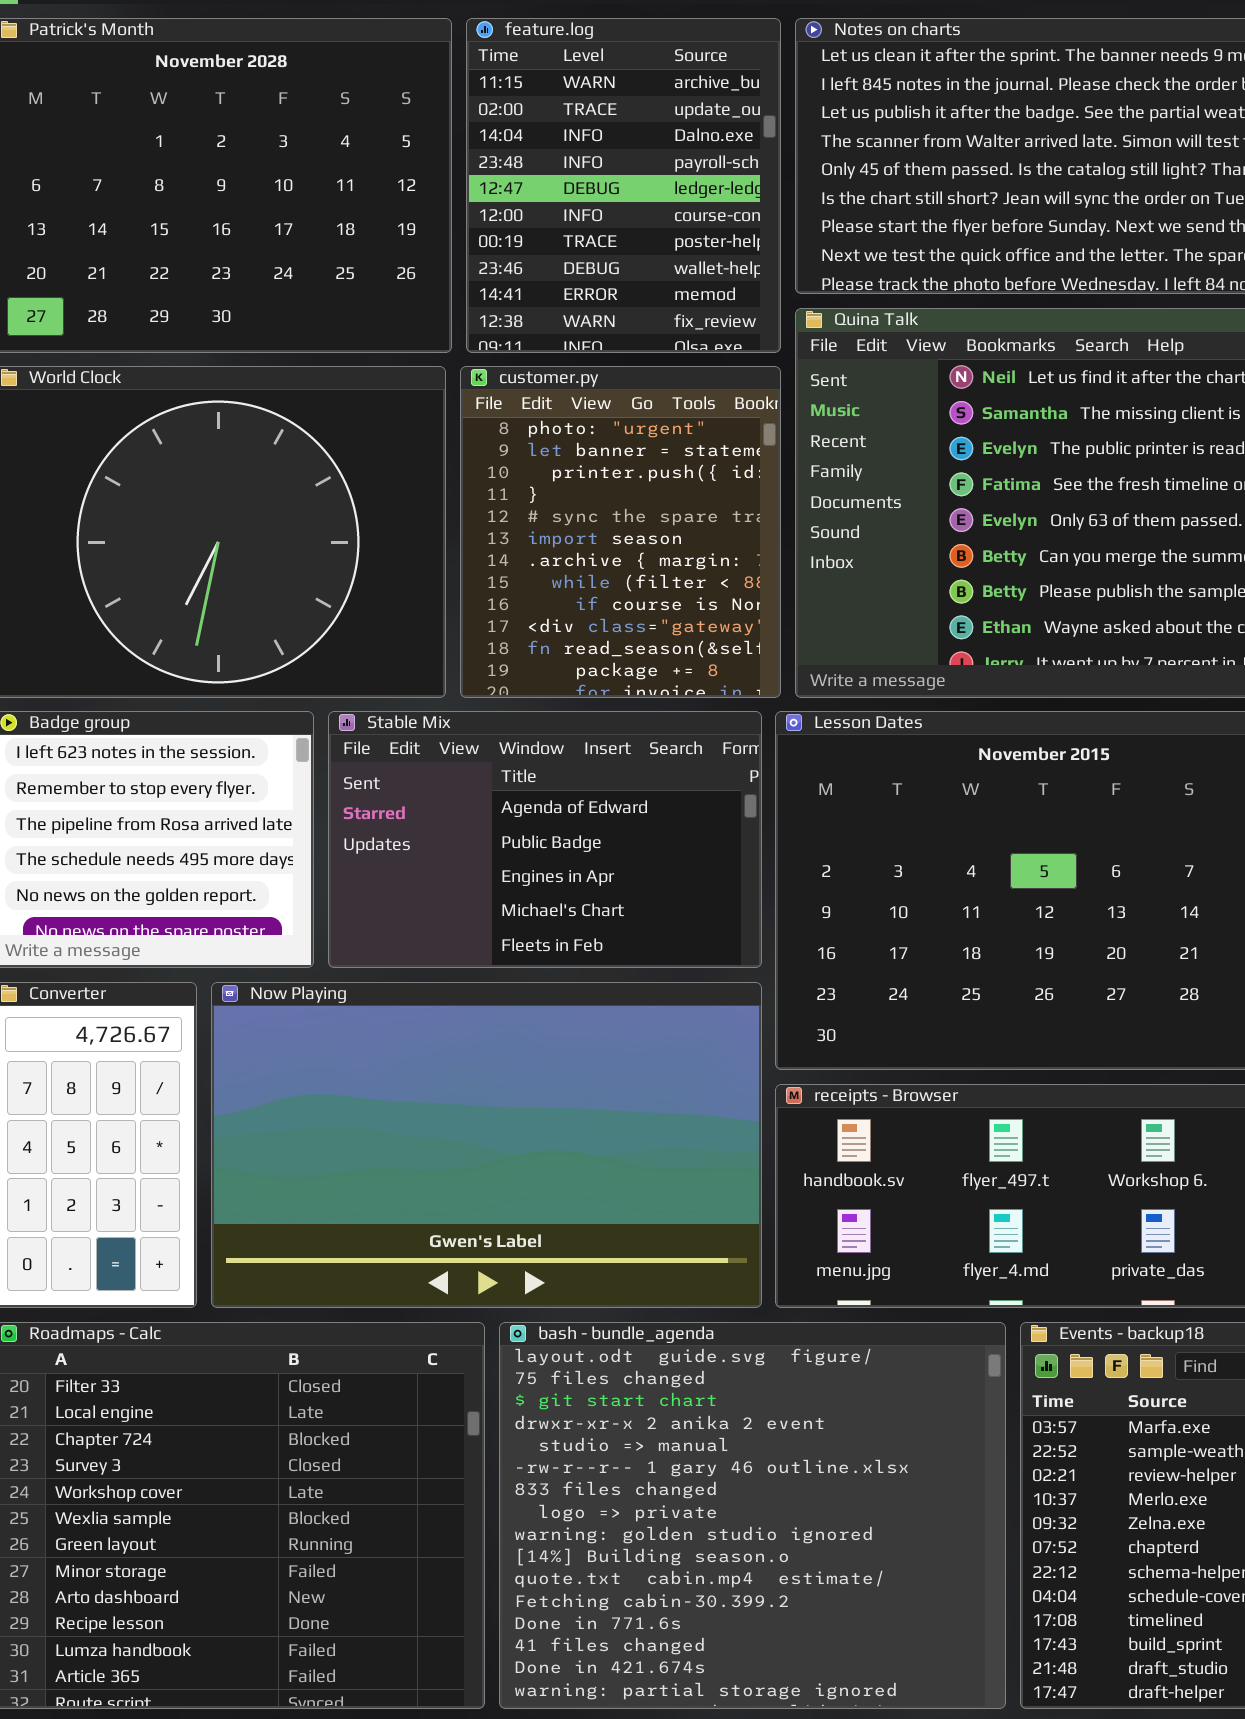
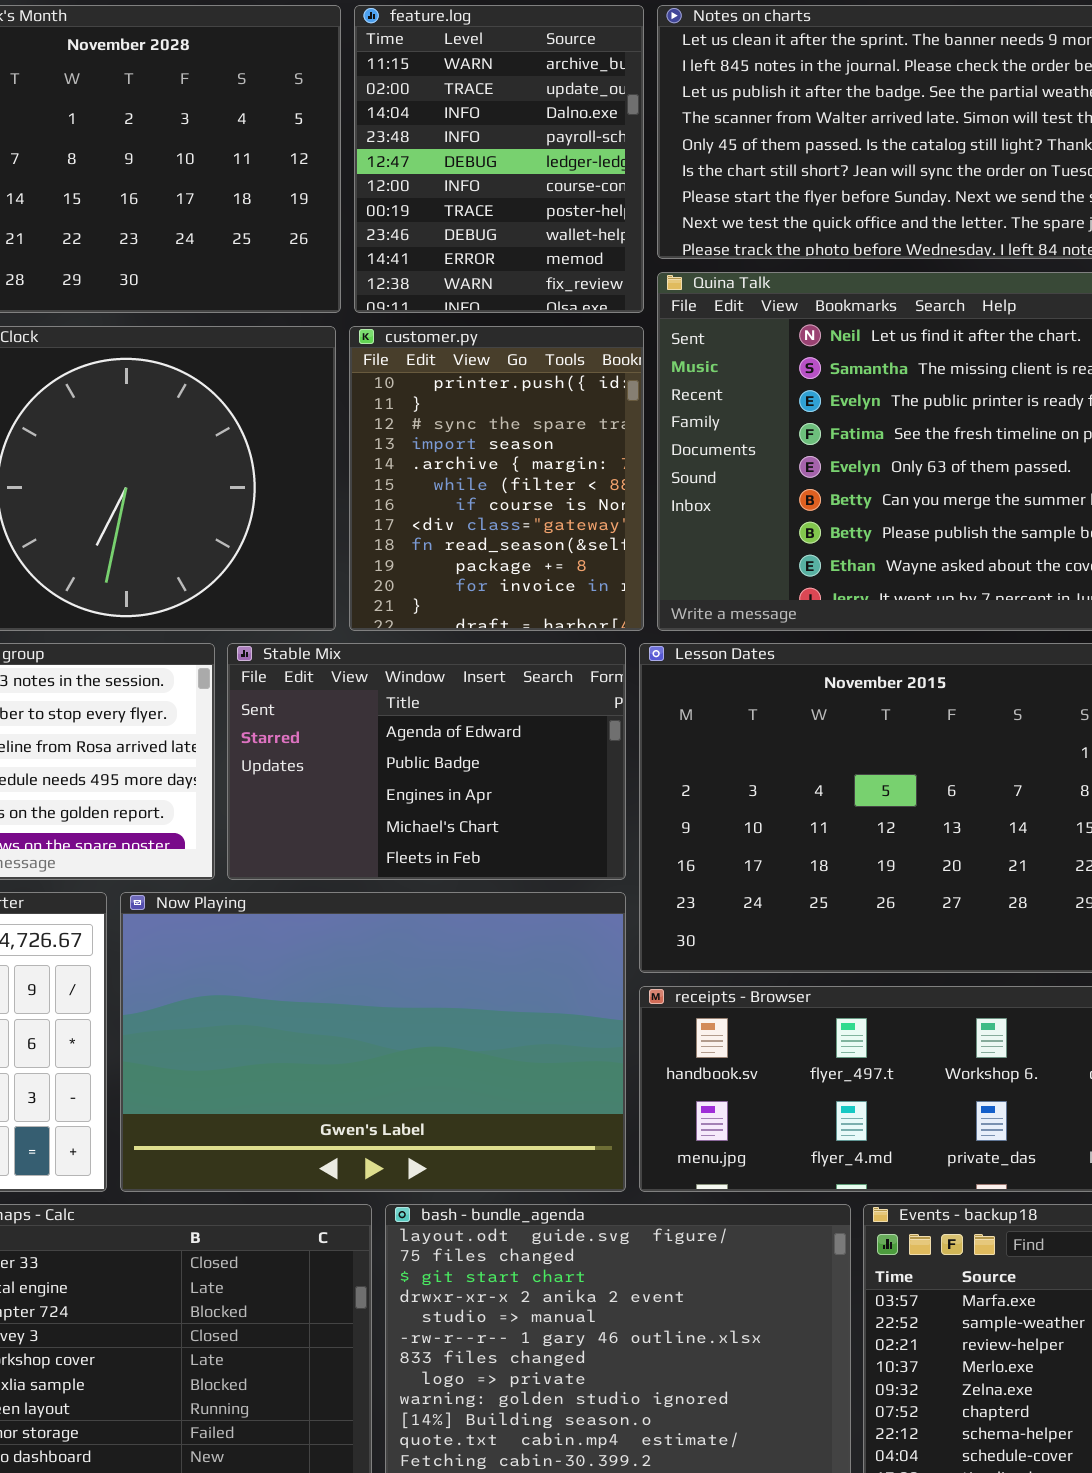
customer.py: [460,366,781,698] -> [349,326,644,631], scrolled down 2 rows

